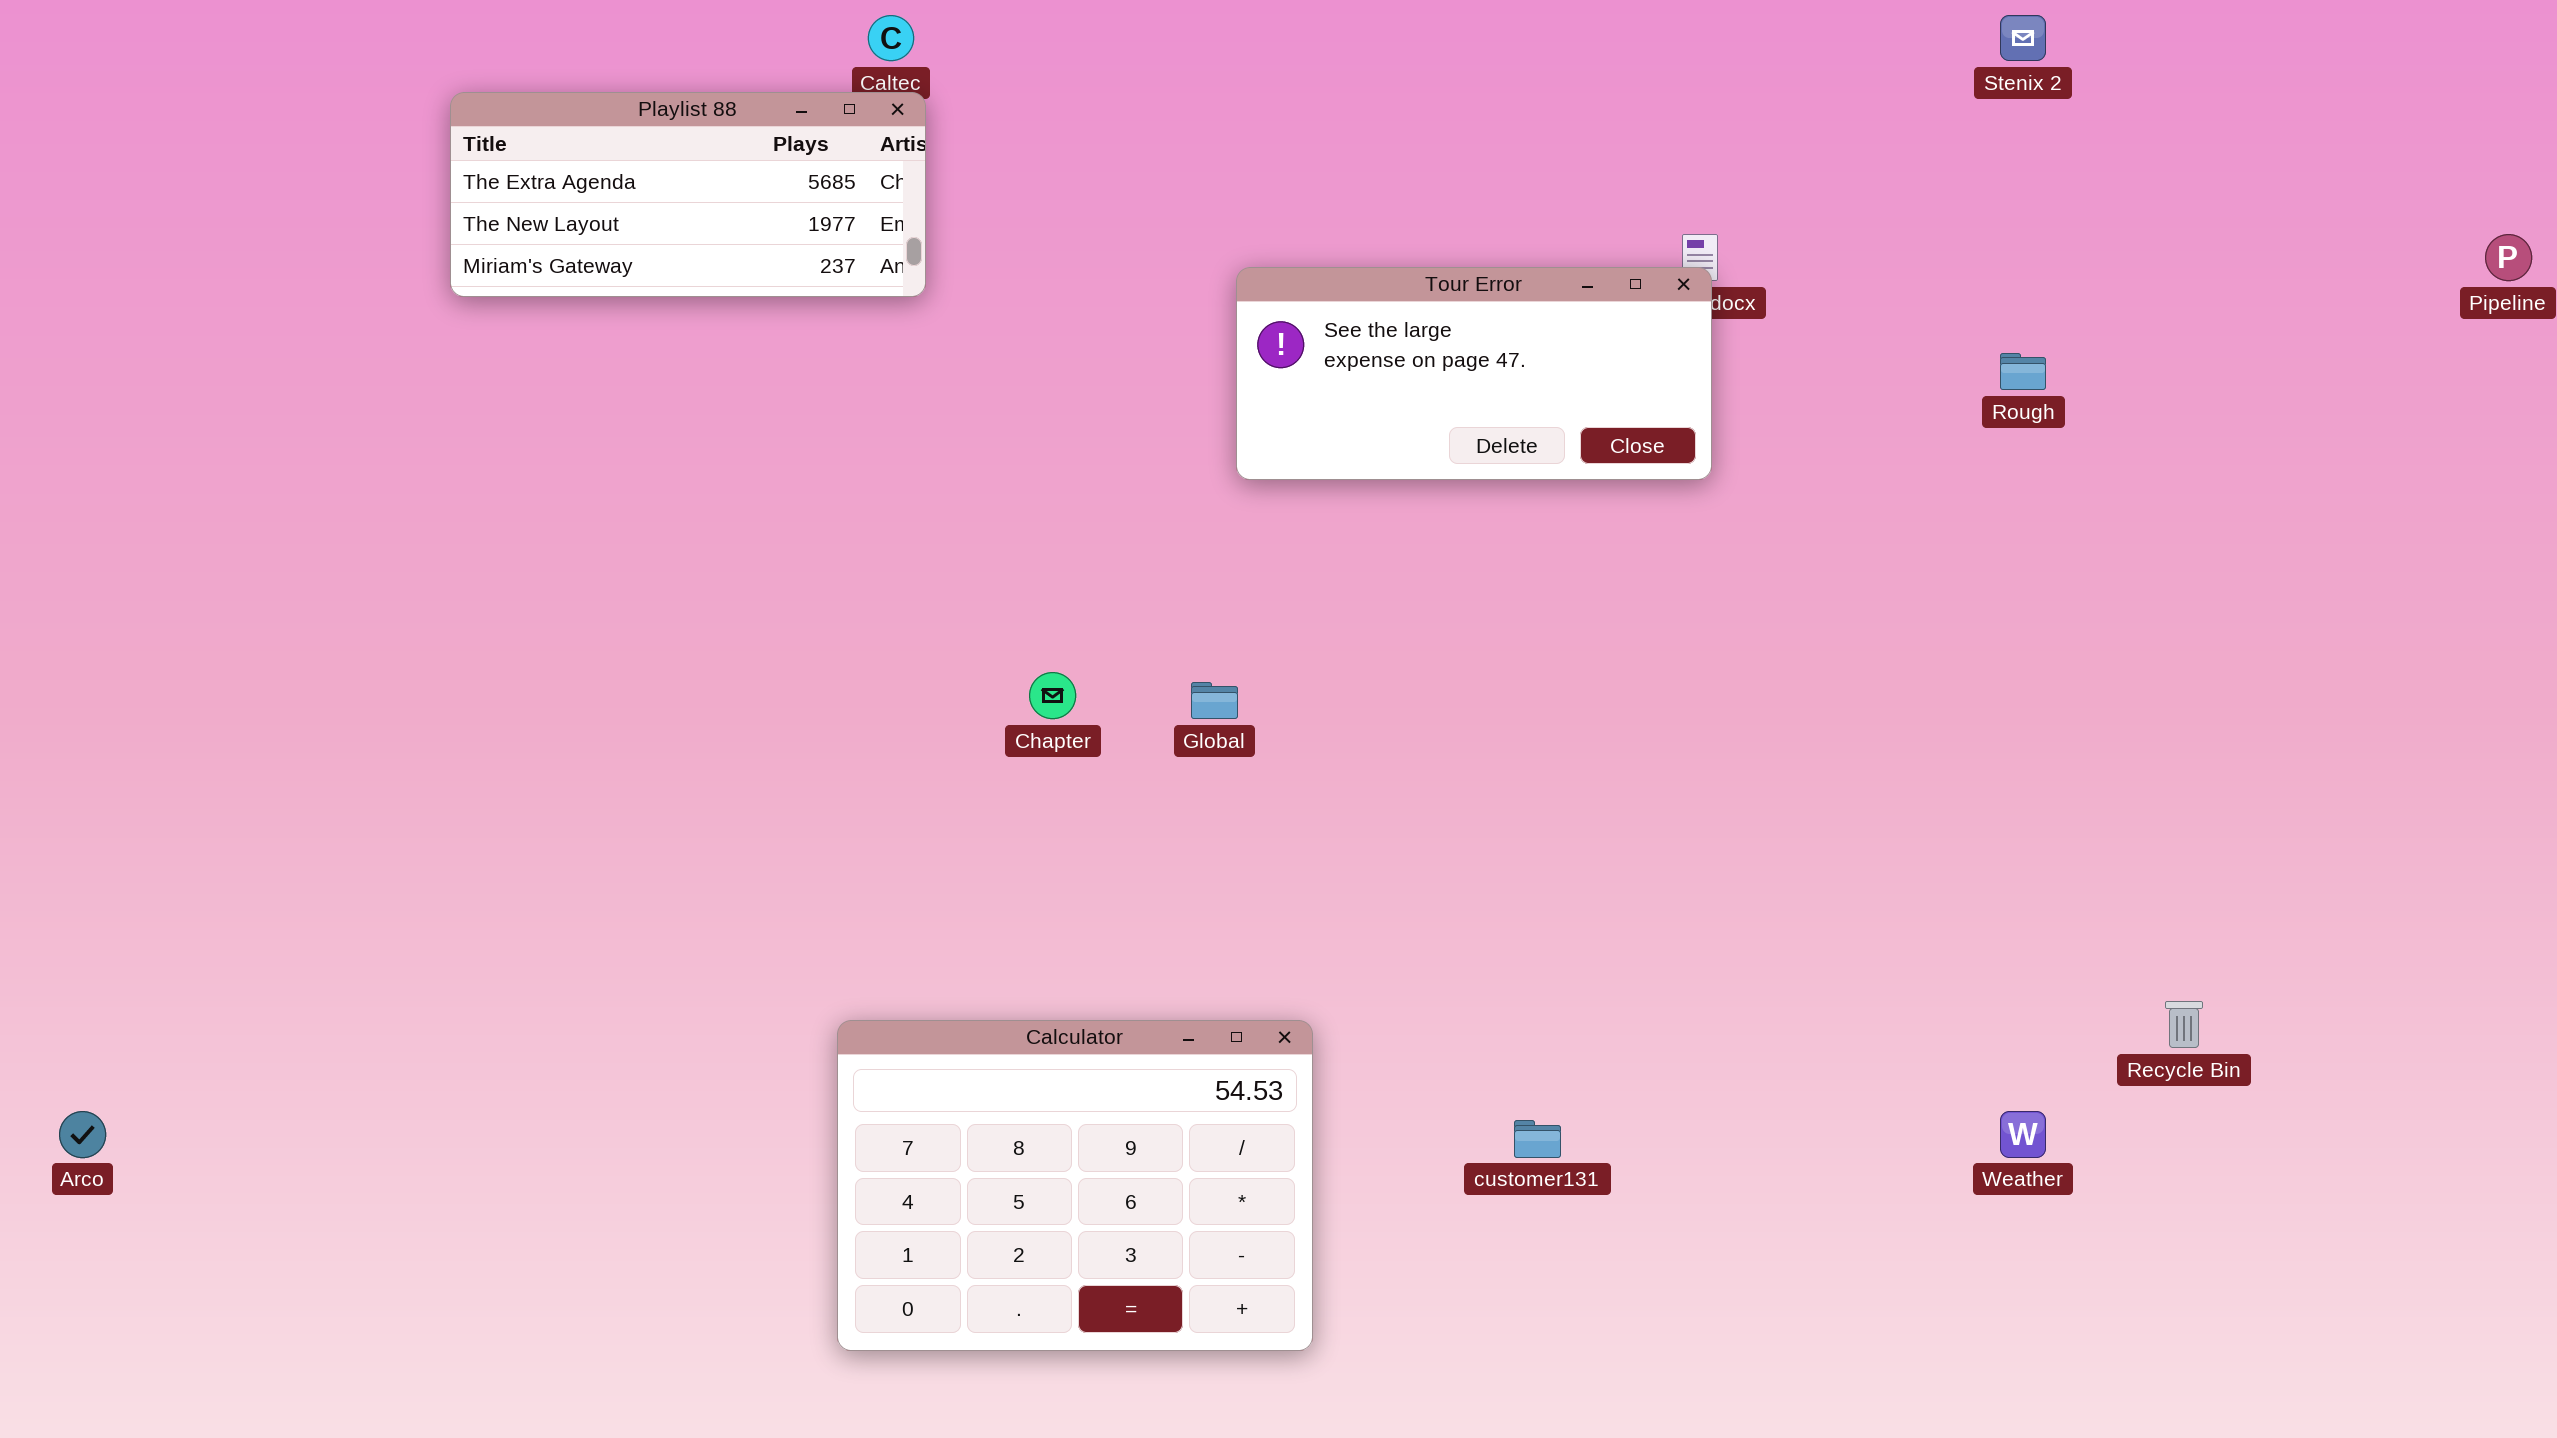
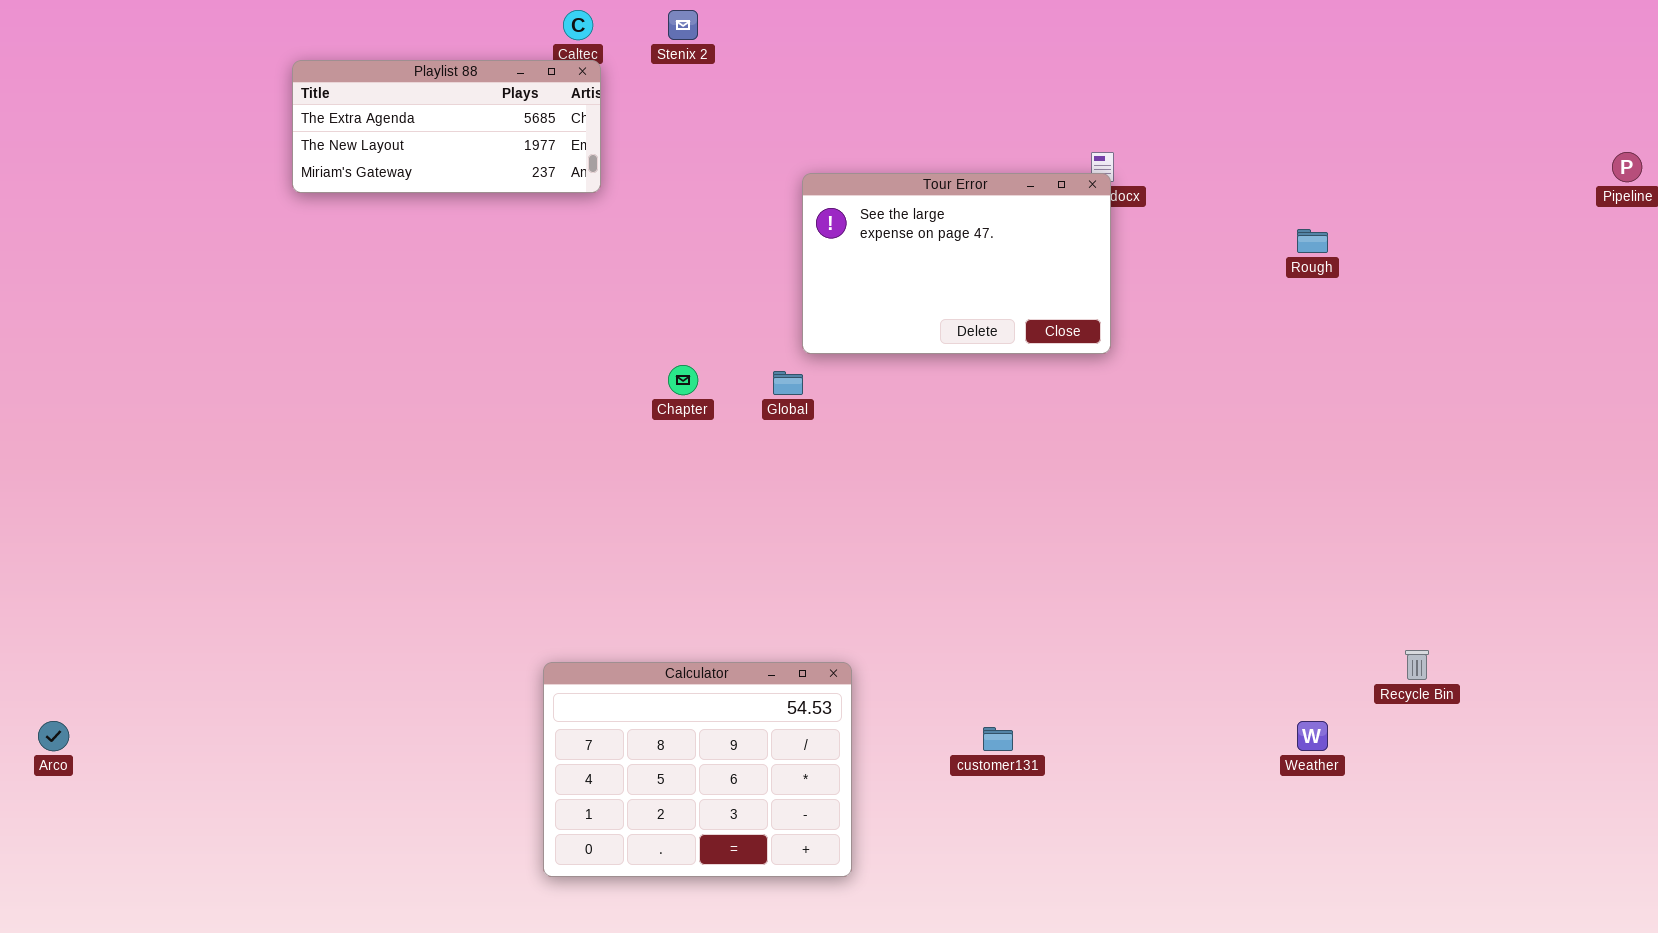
Stenix 2: [2000,15,2046,61] -> [668,10,698,40], moved
Tour Error: [1236,267,1712,480] -> [802,173,1111,354], resized
Chapter: [1029,672,1076,719] -> [668,365,698,395], moved
Global: [1191,682,1238,719] -> [773,371,803,395], moved

